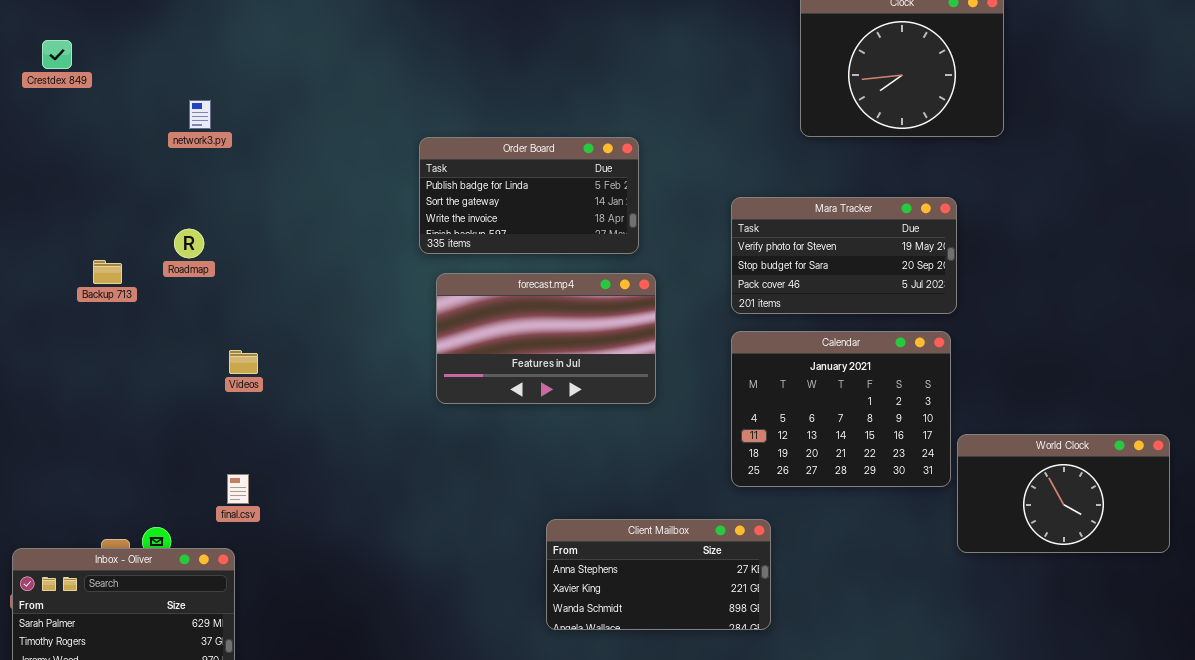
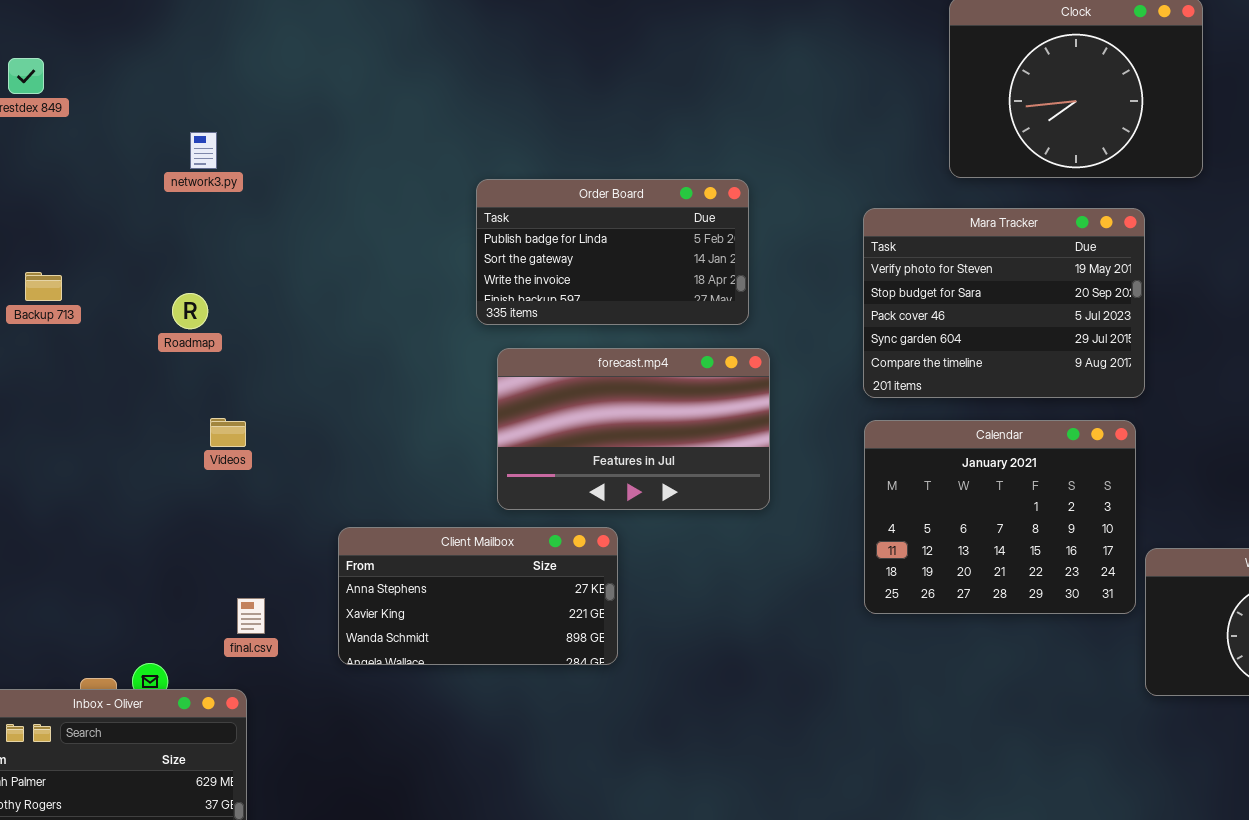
Mara Tracker: [731,197,957,314] -> [863,208,1145,398], resized
Backup 713: [93,260,122,284] -> [25,272,62,301], moved
Videos: [229,350,258,374] -> [210,418,246,447], moved
Client Mailbox: [546,519,771,630] -> [338,527,618,665], moved

